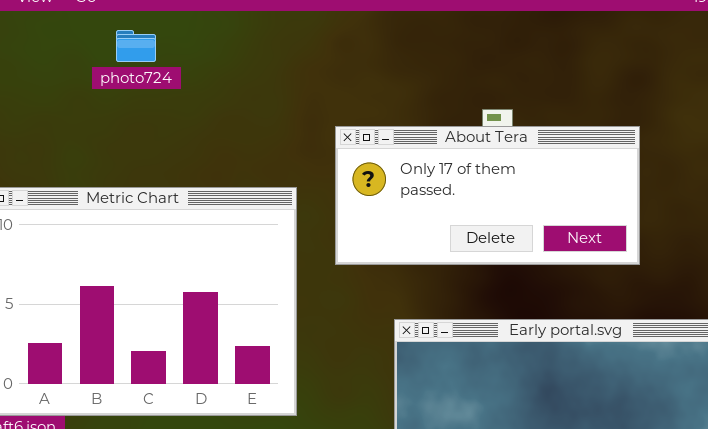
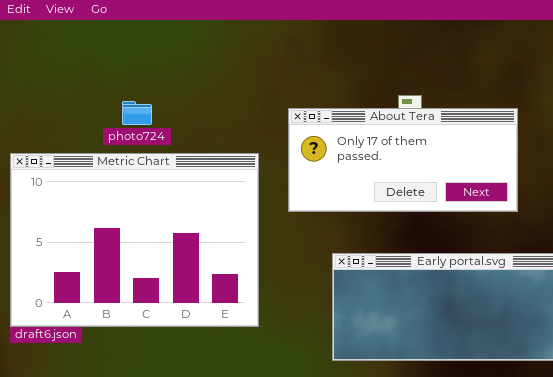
photo724: [116,30,156,62] -> [122,101,152,125], moved

